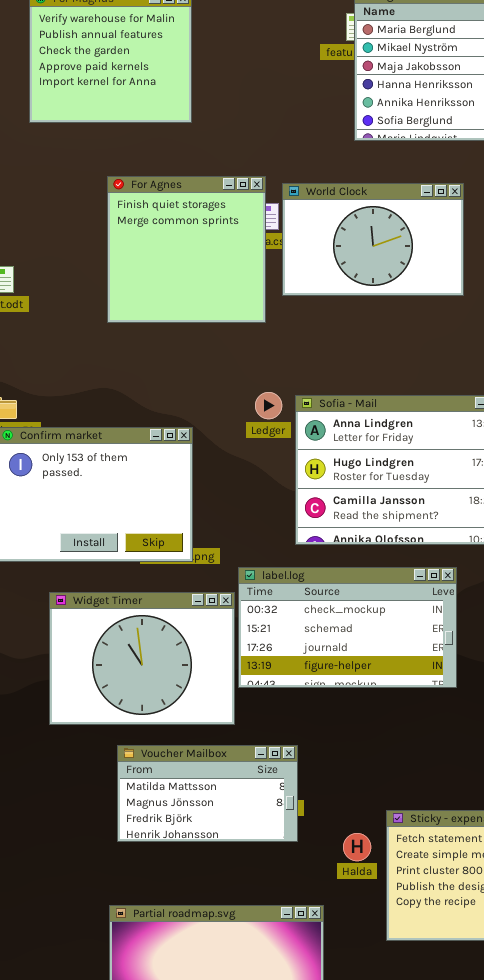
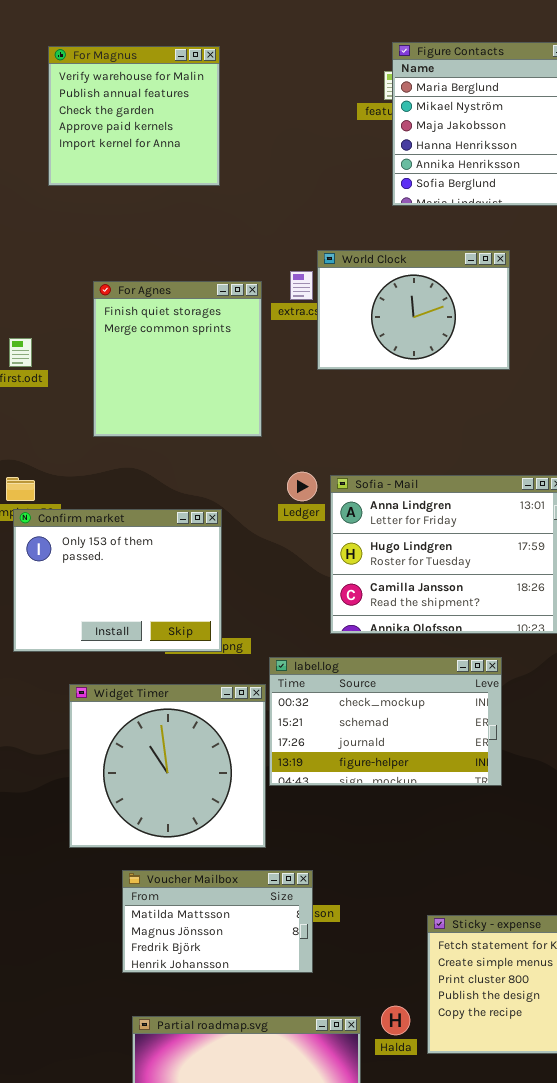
For Agnes: [107,176,266,323] -> [93,281,262,437], moved
Widget Timer: [49,592,235,725] -> [69,684,266,848], resized
Voucher Mailbox: [117,745,298,842] -> [122,870,313,973], moved
Halda: [343,833,371,861] -> [381,1006,410,1035], moved

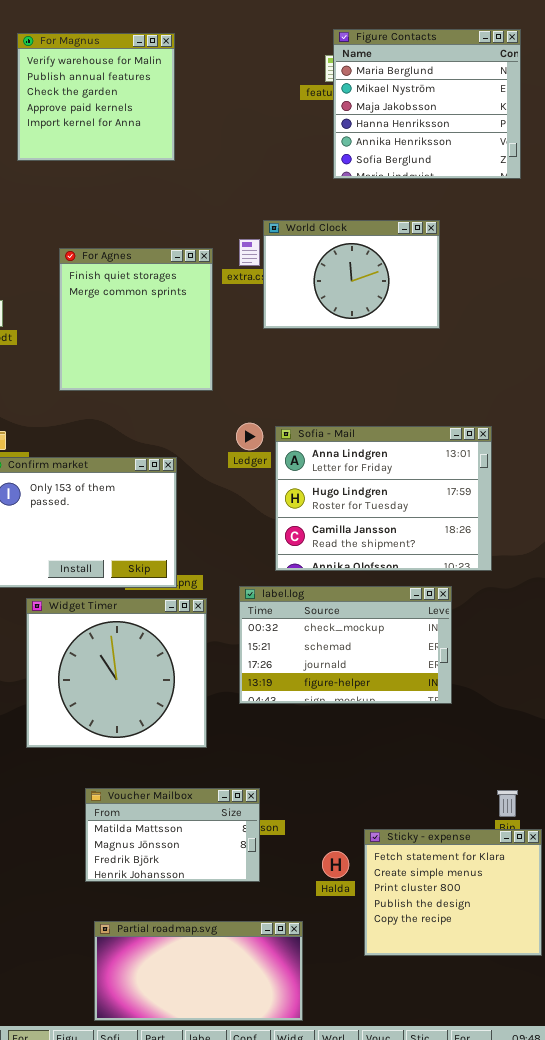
label.log: [269,657,502,786] -> [239,586,452,704], moved
Widget Timer: [69,684,266,848] -> [26,598,207,748], moved
Halda: [381,1006,410,1035] -> [322,851,349,878], moved

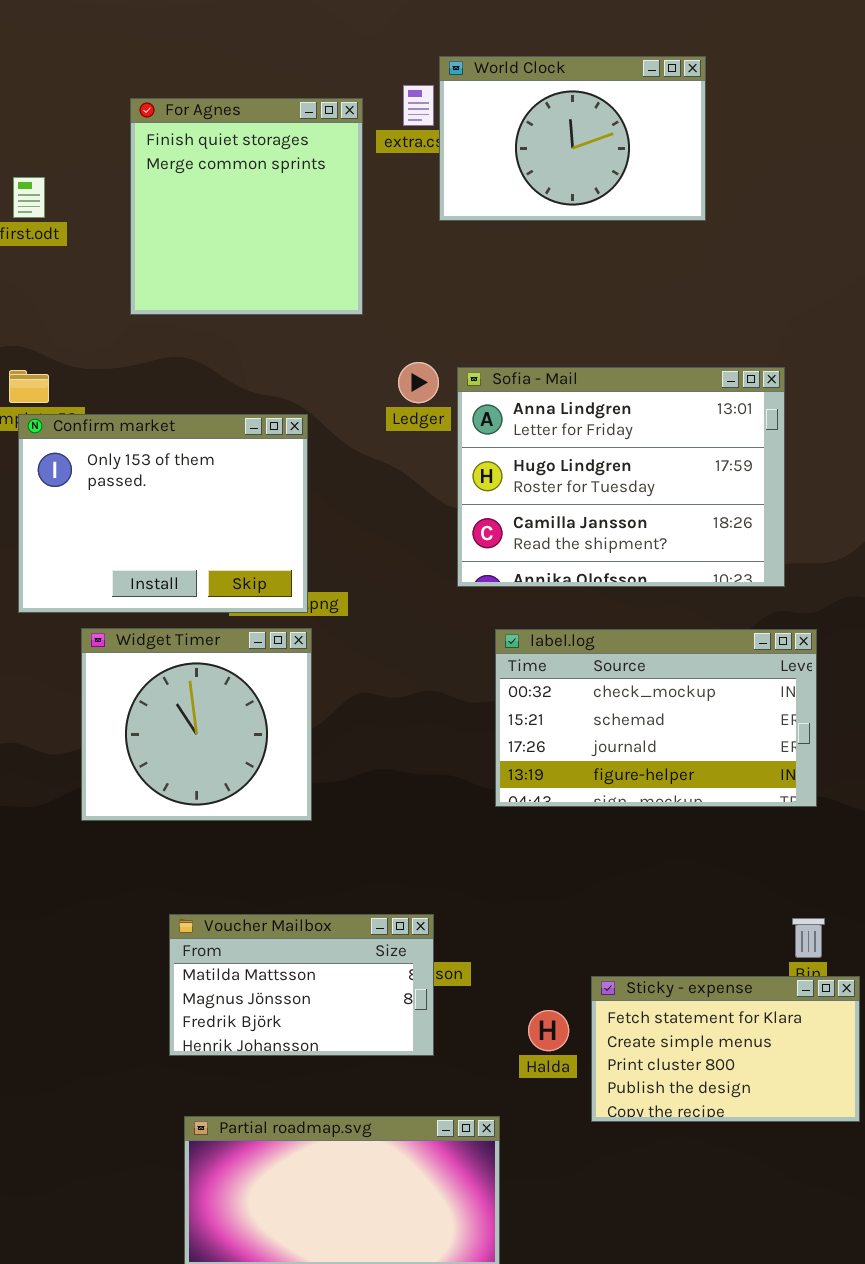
label.log: [239,586,452,704] -> [495,629,817,807], moved
Widget Timer: [26,598,207,748] -> [81,628,312,821], resized
Sticky - expense: [364,829,542,956] -> [591,976,860,1122], resized

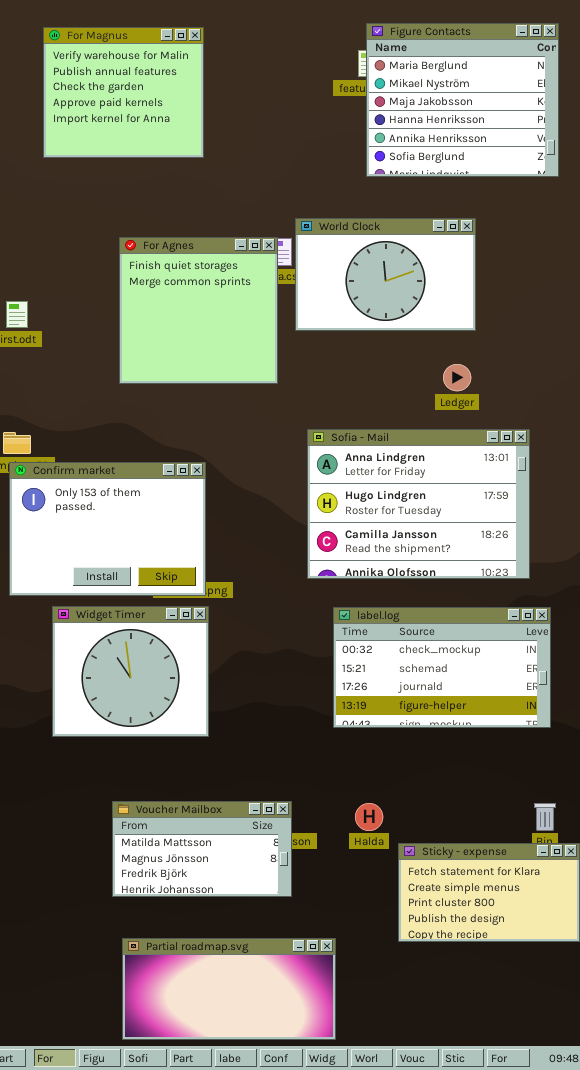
For Agnes: [130,98,363,315] -> [119,237,278,384], moved
Ledger: [398,362,439,403] -> [443,364,471,391], moved
Halda: [528,1010,569,1051] -> [355,803,383,831], moved

